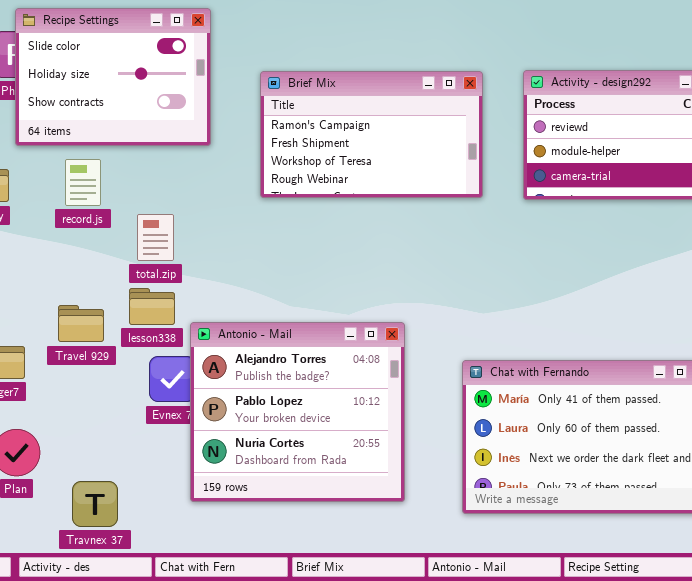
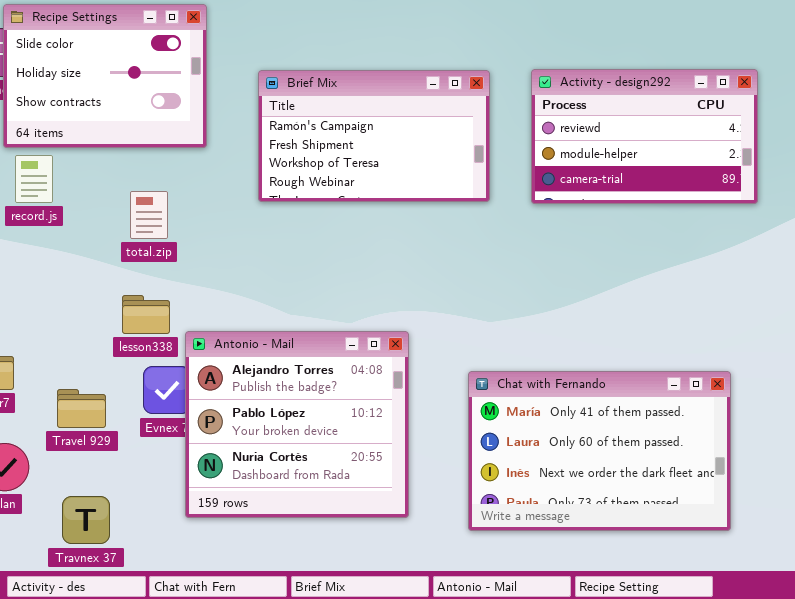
record.js: [65,159,101,206] -> [15,155,53,203], moved
total.zip: [137,214,174,261] -> [130,191,168,239], moved
Travel 929: [58,305,104,342] -> [57,389,106,428], moved

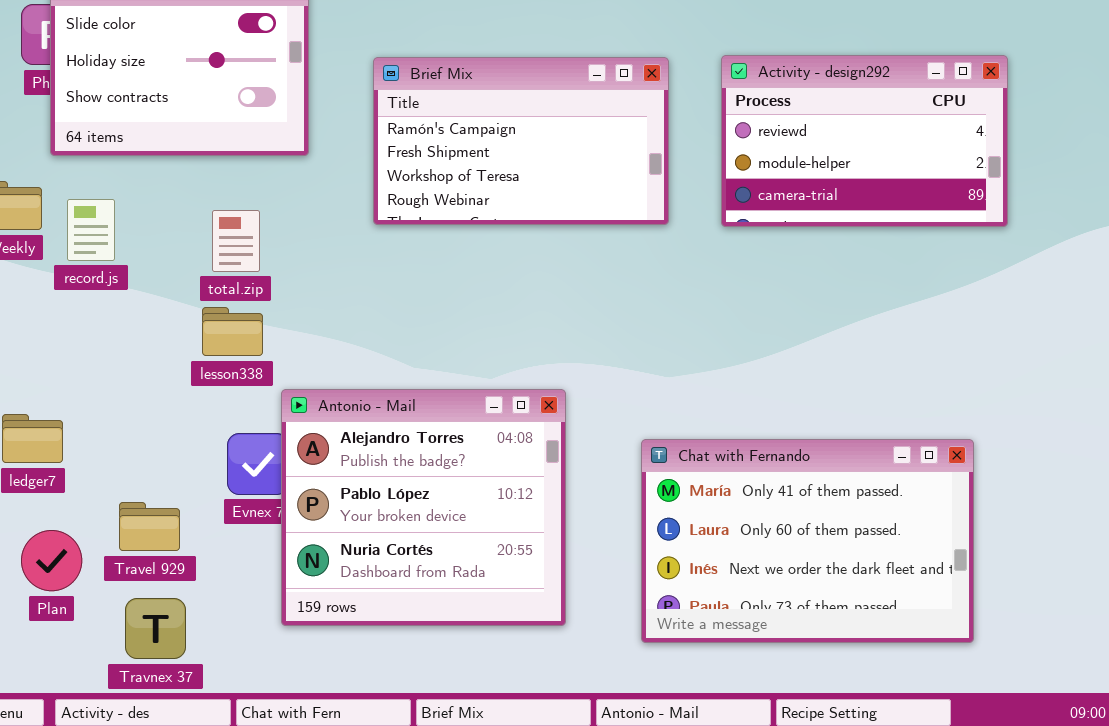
record.js: [15,155,53,203] -> [67,199,115,261], moved
lesson338: [122,295,170,334] -> [202,307,263,356], moved
Travel 929: [57,389,106,428] -> [119,502,180,551], moved

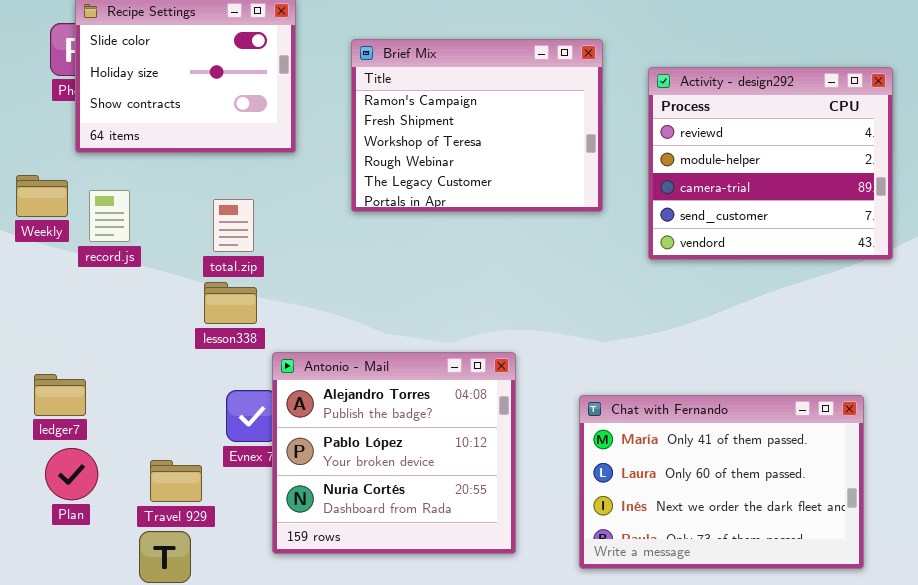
Activity - design292: [721,55,1008,227] -> [648,67,893,260], resized
Brief Mix: [373,57,669,225] -> [351,39,603,212], resized
Travel 929: [119,502,180,551] -> [150,460,202,502], moved
Plan: [21,530,82,591] -> [45,448,98,500], moved

